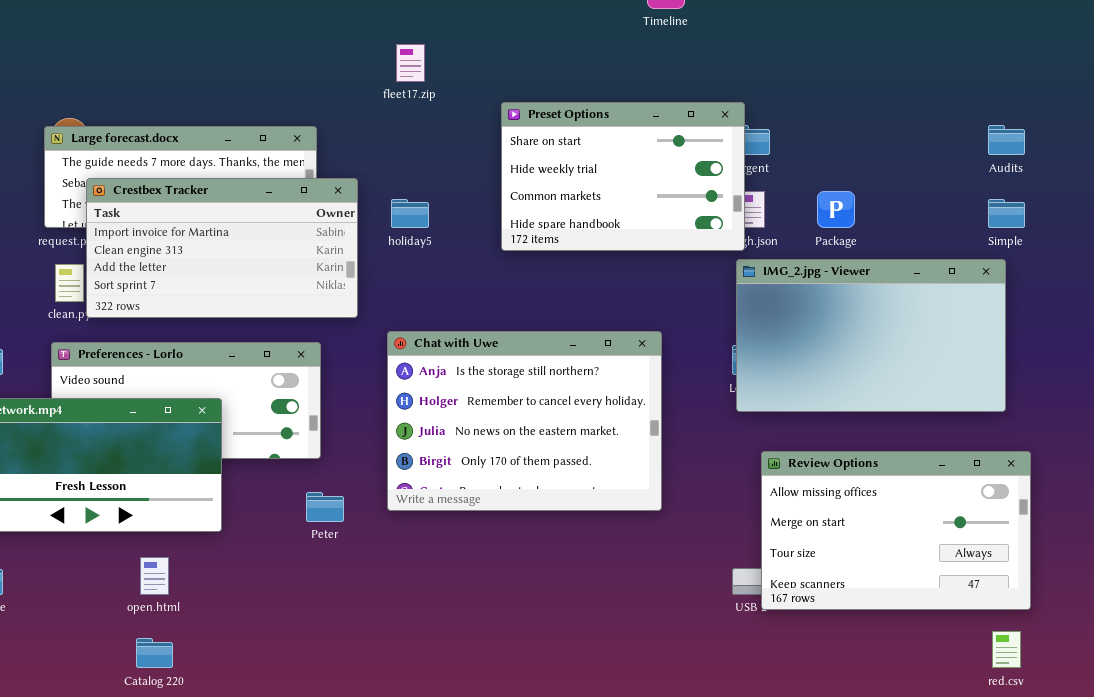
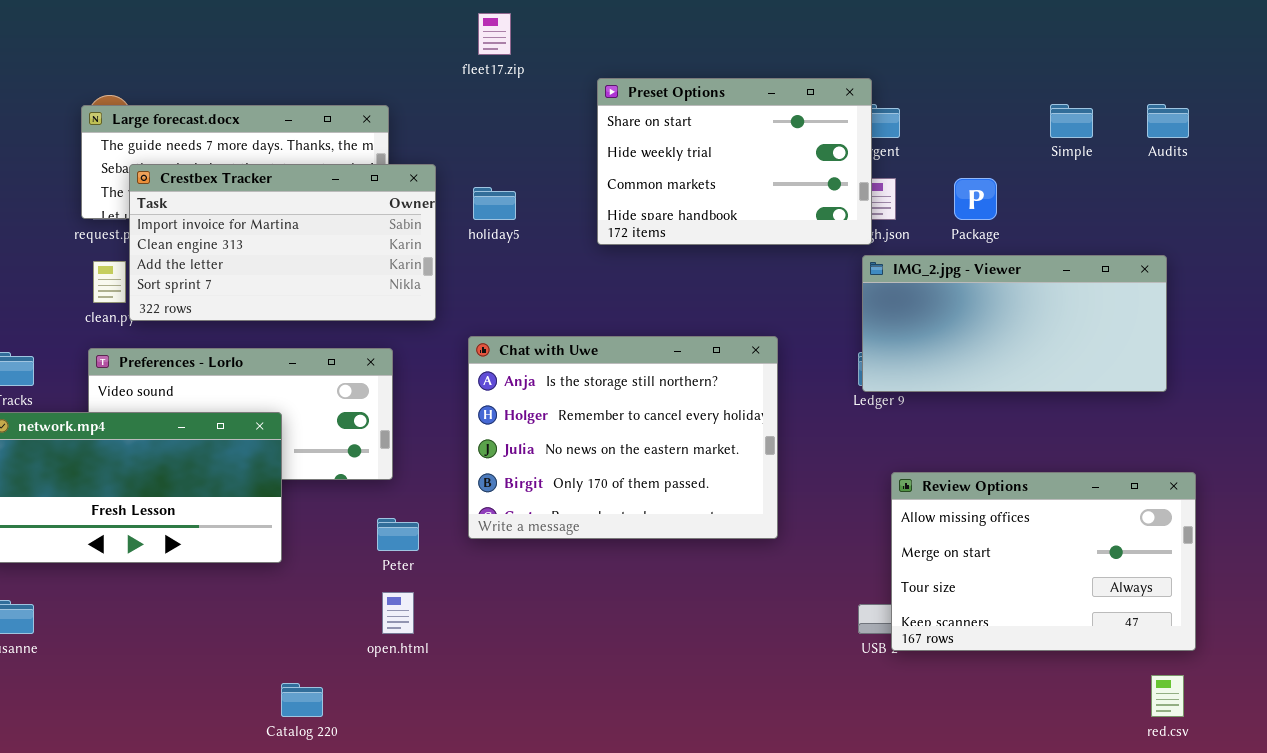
Simple: [988,199,1025,228] -> [1050,104,1093,138], moved
IMG_2.jpg - Viewer: [736,259,1006,412] -> [862,255,1167,392], resized
open.html: [140,557,169,595] -> [382,592,414,634], moved
Catalog 220: [136,638,173,668] -> [281,683,323,717], moved

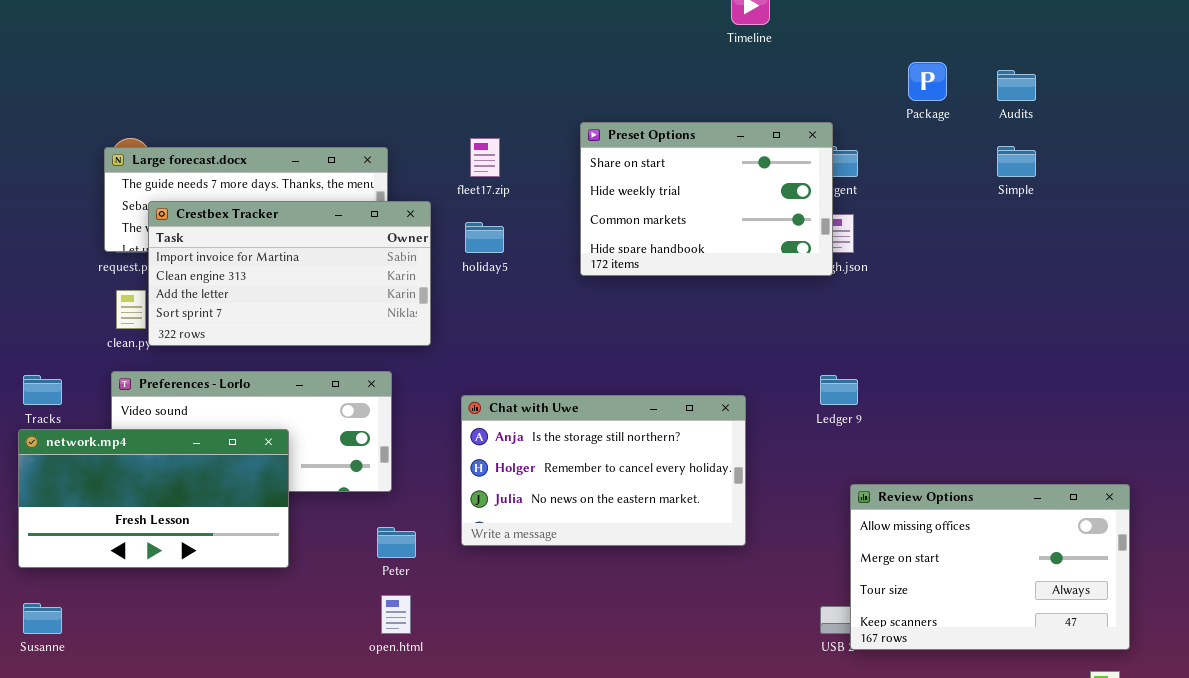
fleet17.zip: [478,13,511,55] -> [470,138,500,177], moved
Audits: [1147,104,1189,138] -> [997,70,1036,101], moved
Package: [954,178,997,220] -> [908,62,947,101], moved
IMG_2.jpg - Viewer: [862,255,1167,392] -> none, closed
Chat with Uwe: [468,336,778,539] -> [461,395,746,546], resized

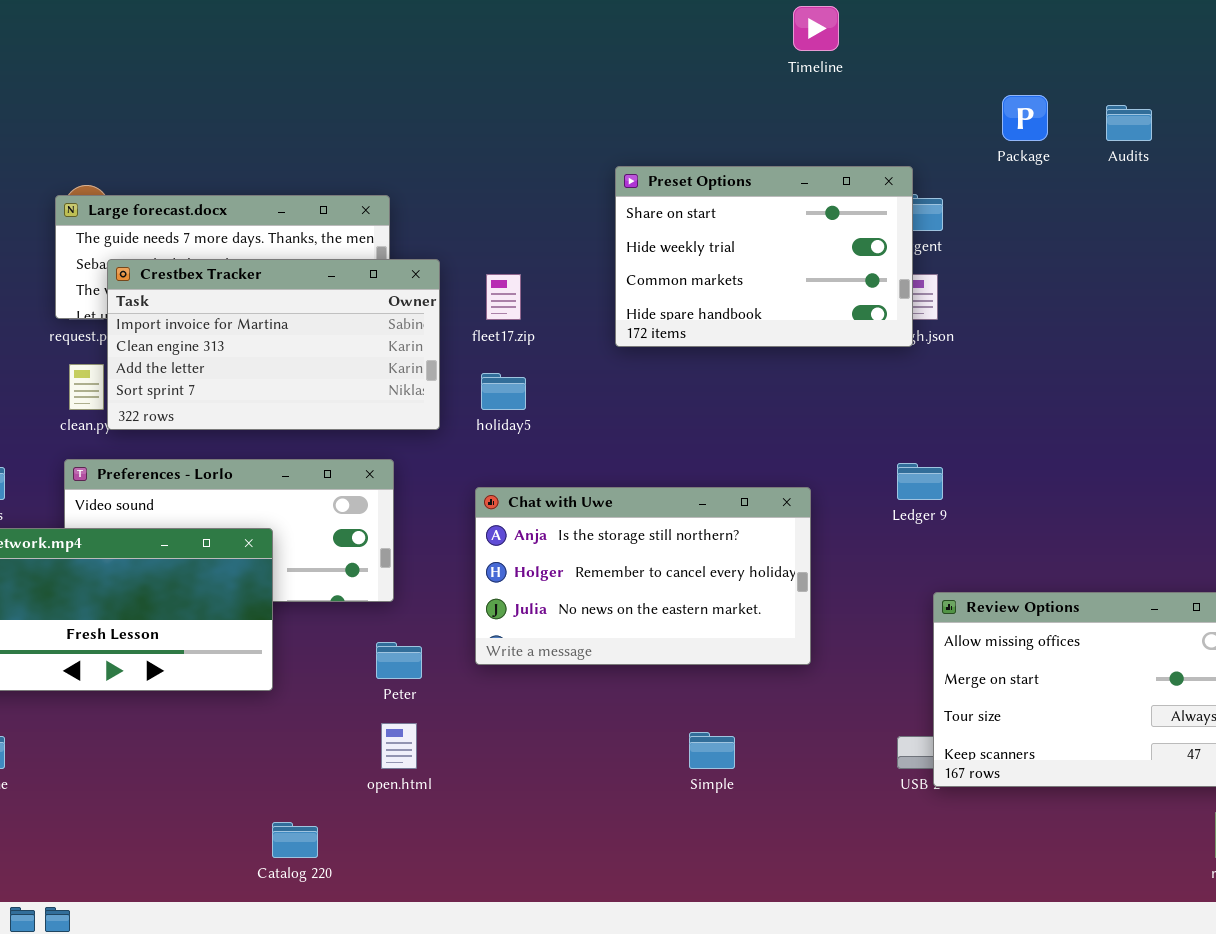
fleet17.zip: [470,138,500,177] -> [486,274,521,320], moved
Simple: [997,146,1036,177] -> [689,732,735,769], moved
holiday5: [465,222,504,253] -> [481,373,526,410], moved

